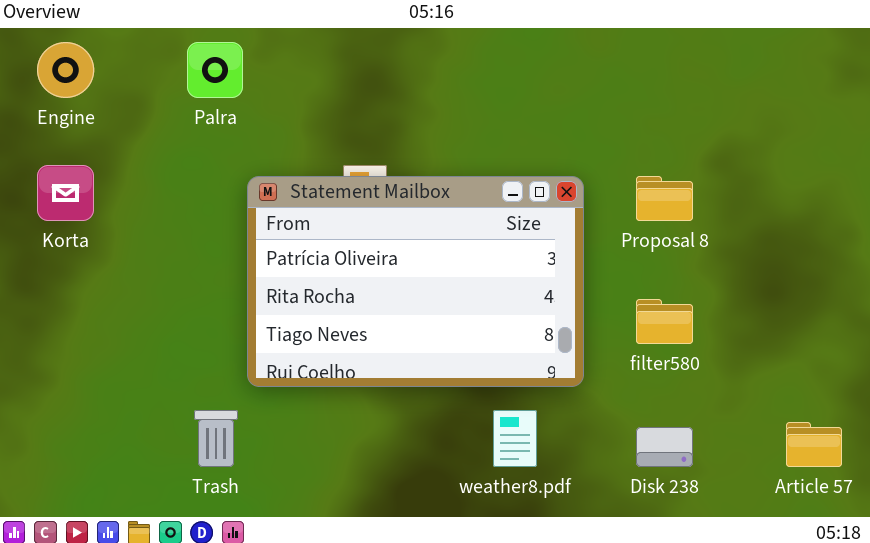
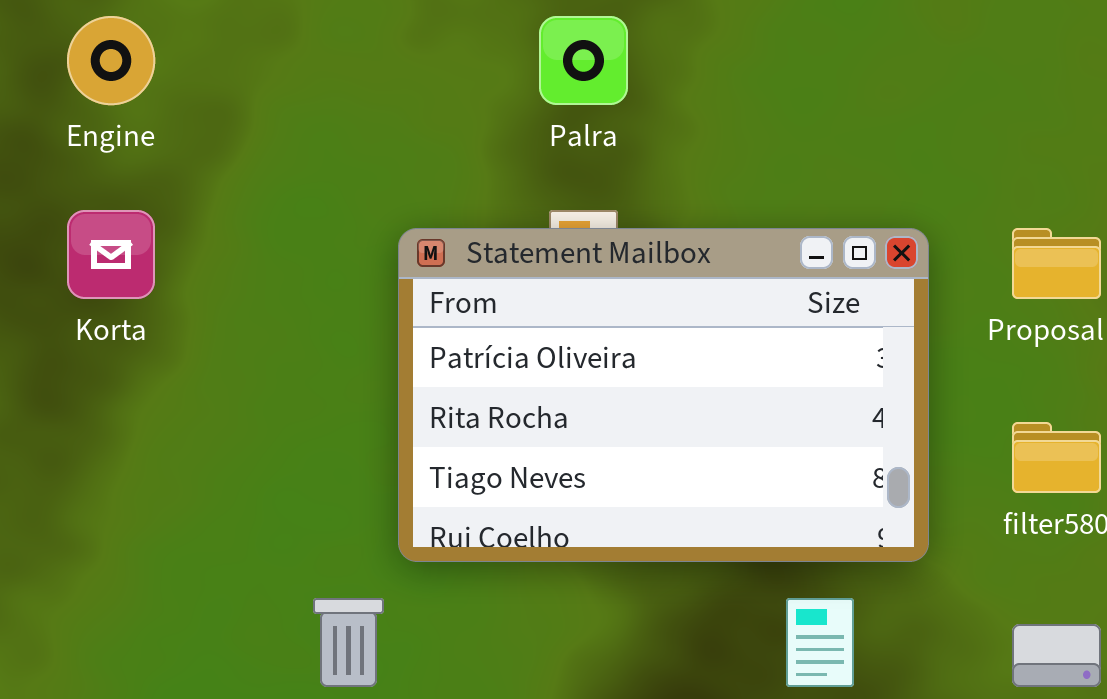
Palra: [187,42,243,98] -> [539,16,628,105], moved

